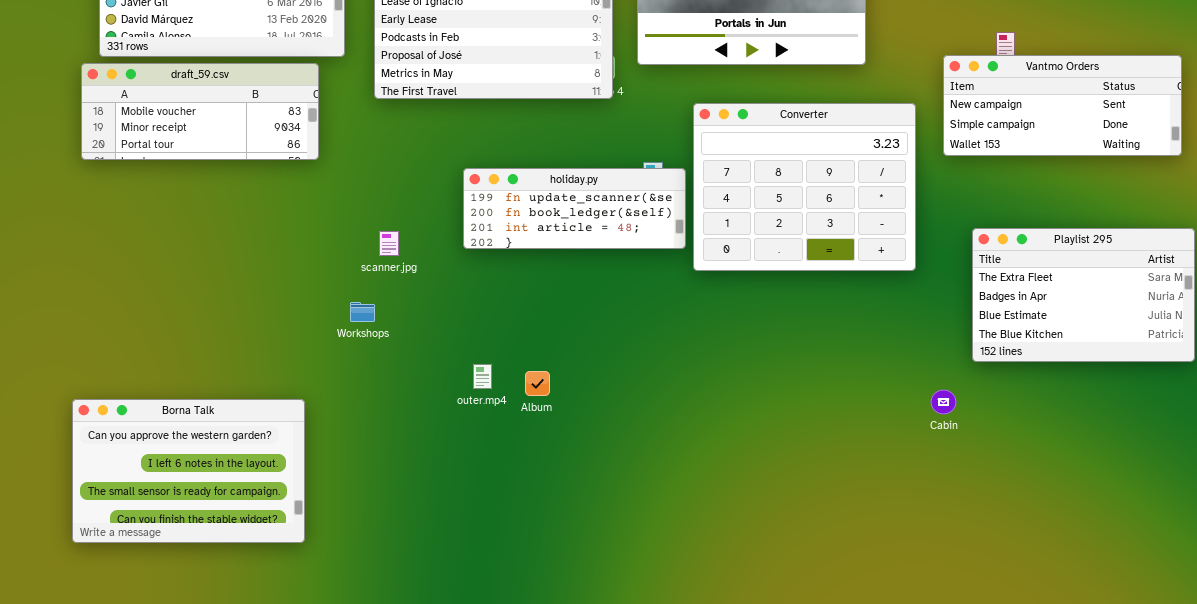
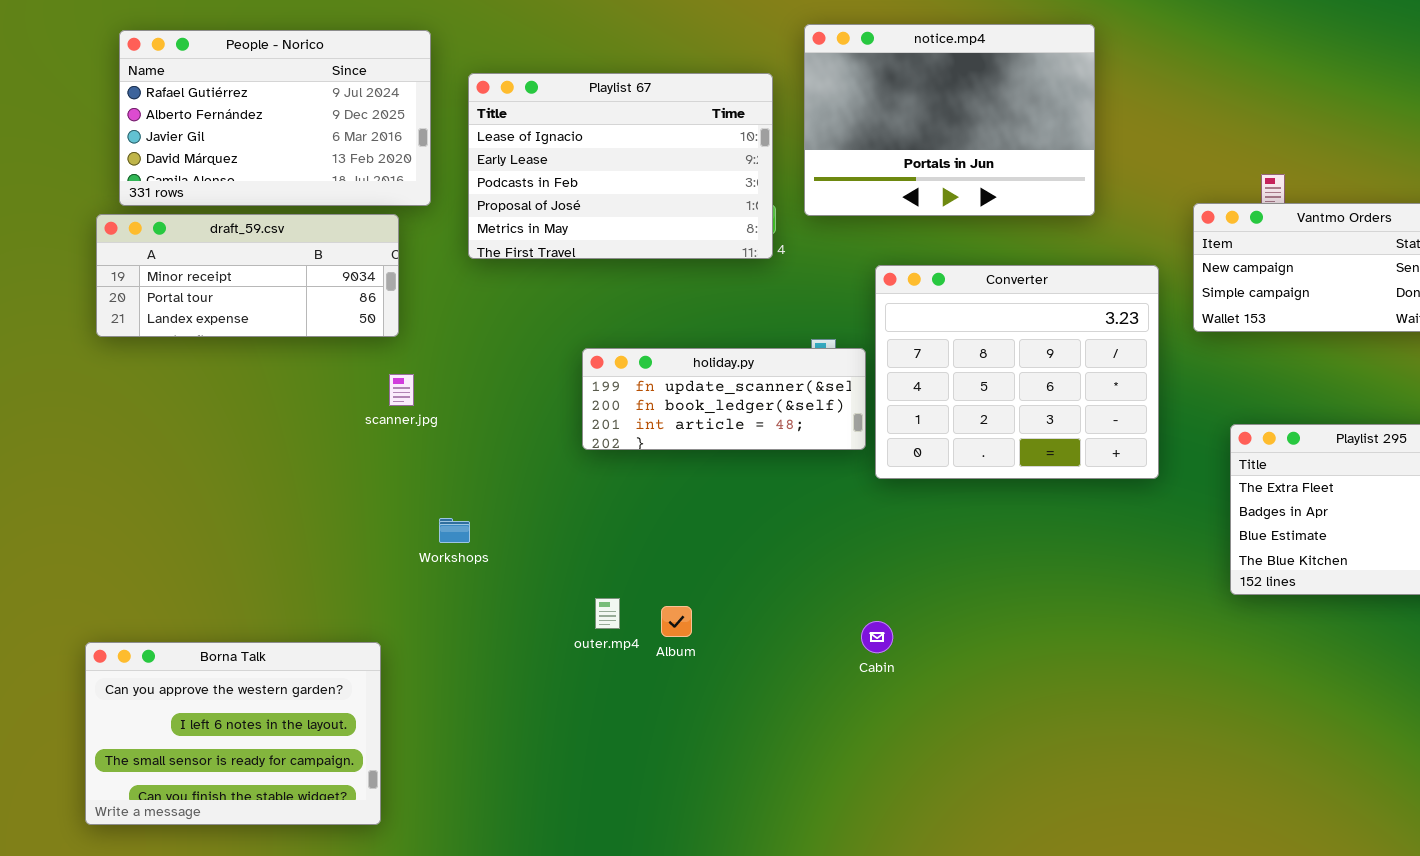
draft_59.csv: [81,63,319,160] -> [96,214,399,337], scrolled down 1 row
scanner.jpg: [379,231,399,256] -> [389,374,414,406], moved
Cabin: [931,390,956,414] -> [861,621,893,653], moved

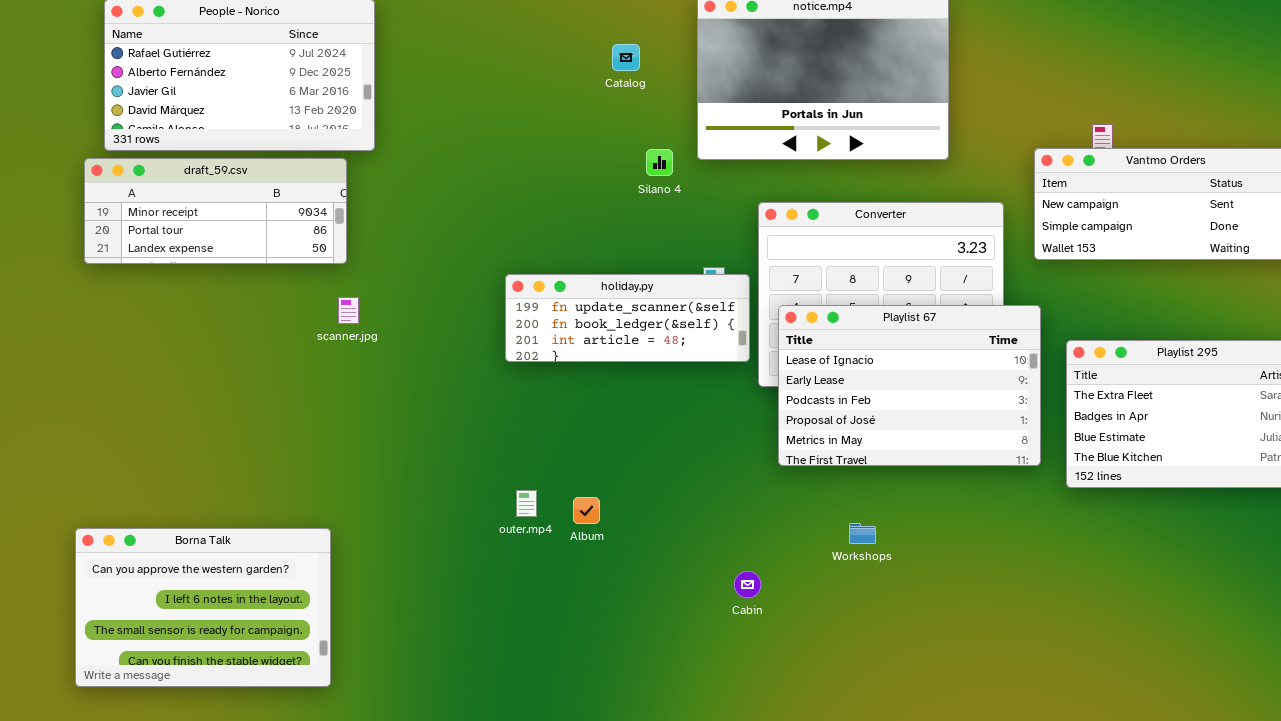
Playlist 67: [468,73,773,259] -> [778,305,1041,466], moved
Workshops: [439,518,470,543] -> [849,523,876,544], moved
Cabin: [861,621,893,653] -> [734,571,761,598], moved

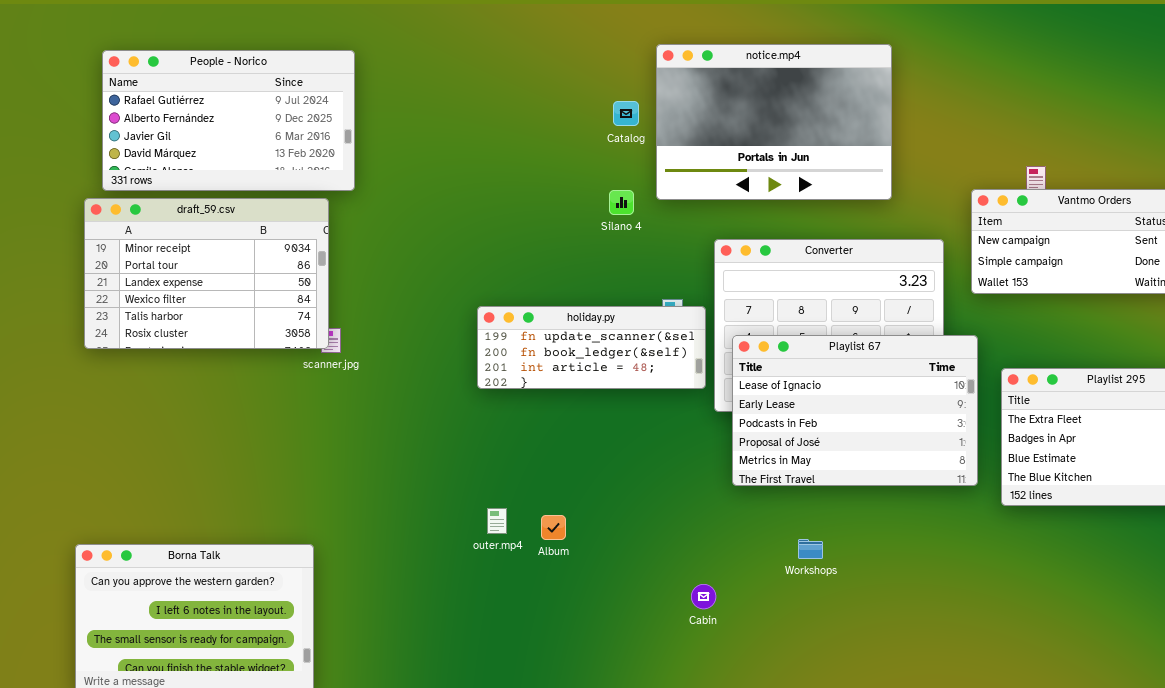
Catalog: [612,44,640,71] -> [613,101,639,126], moved
draft_59.csv: [84,158,347,264] -> [84,198,329,349], resized

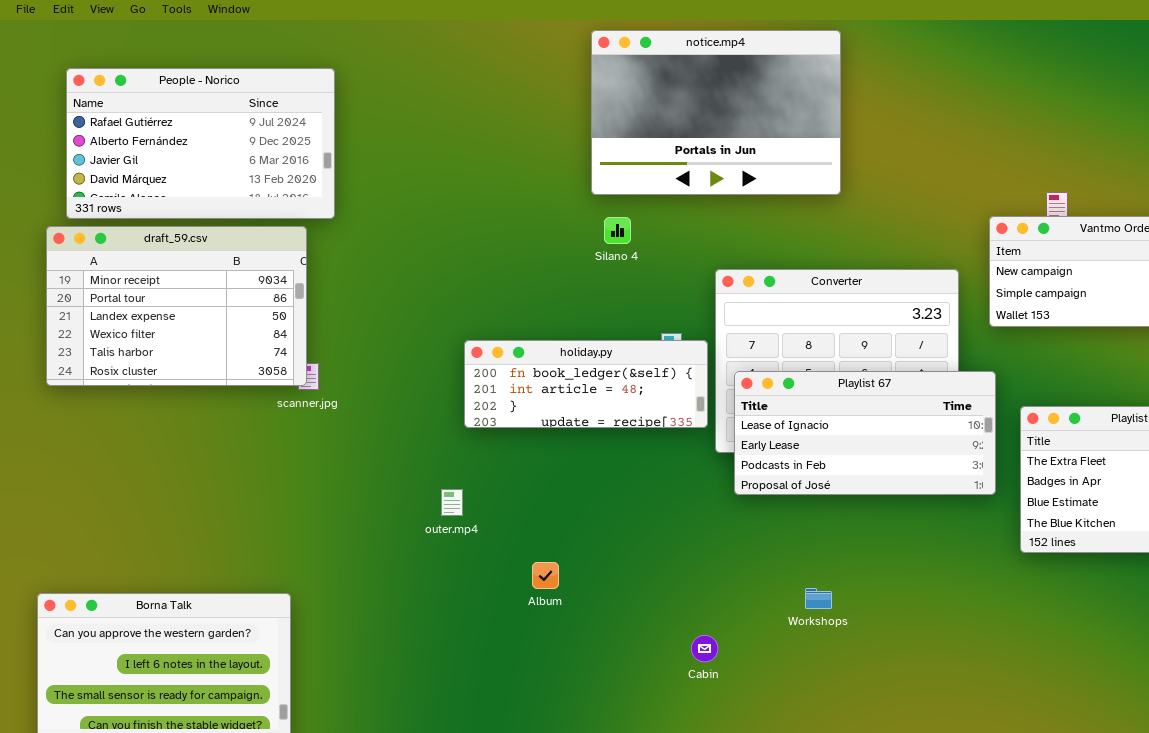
notice.mp4: [656,44,892,200] -> [591,30,841,195], moved
holiday.py: [477,306,706,389] -> [464,340,708,428], scrolled down 1 row
Playlist 67: [732,335,978,486] -> [734,371,996,495], resized
outer.mp4: [487,508,507,534] -> [441,489,463,516], moved

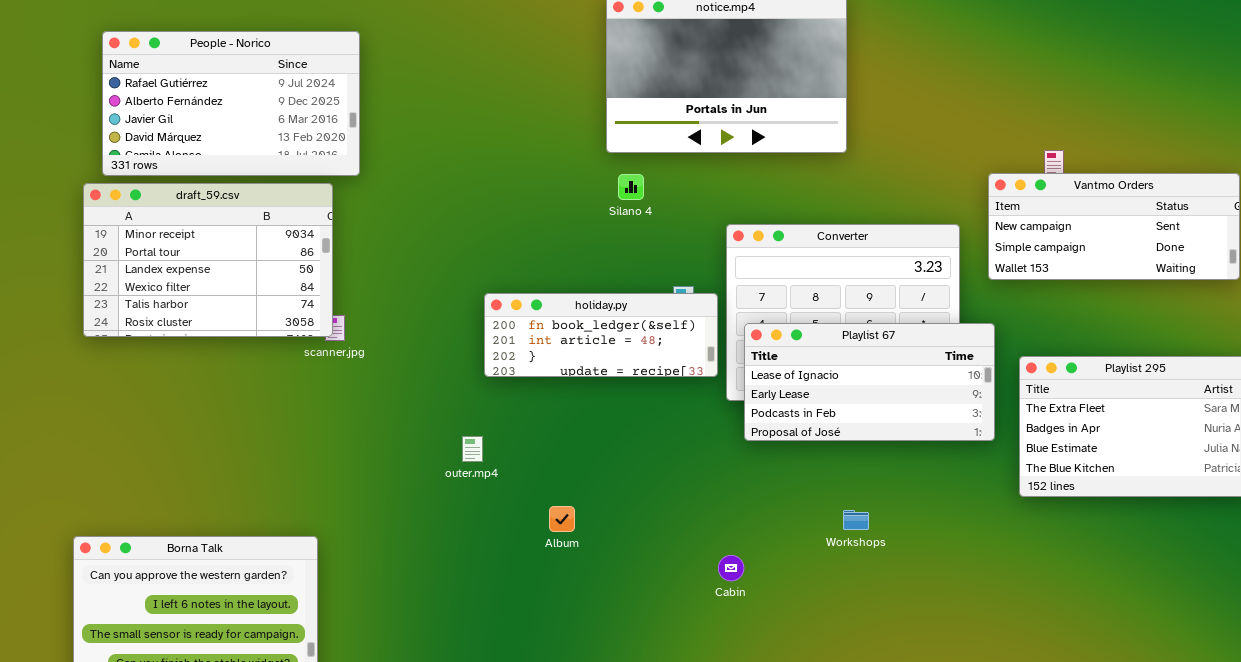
Workshops: [805,588,832,609] -> [843,510,869,530], moved
Cabin: [691,635,718,662] -> [718,555,744,581], moved

